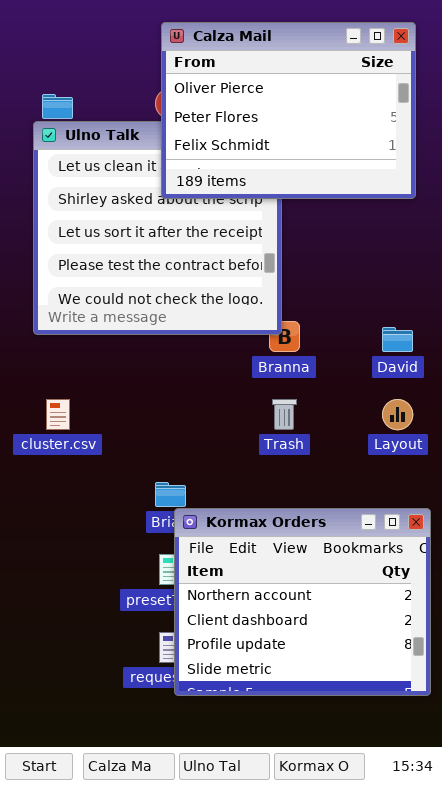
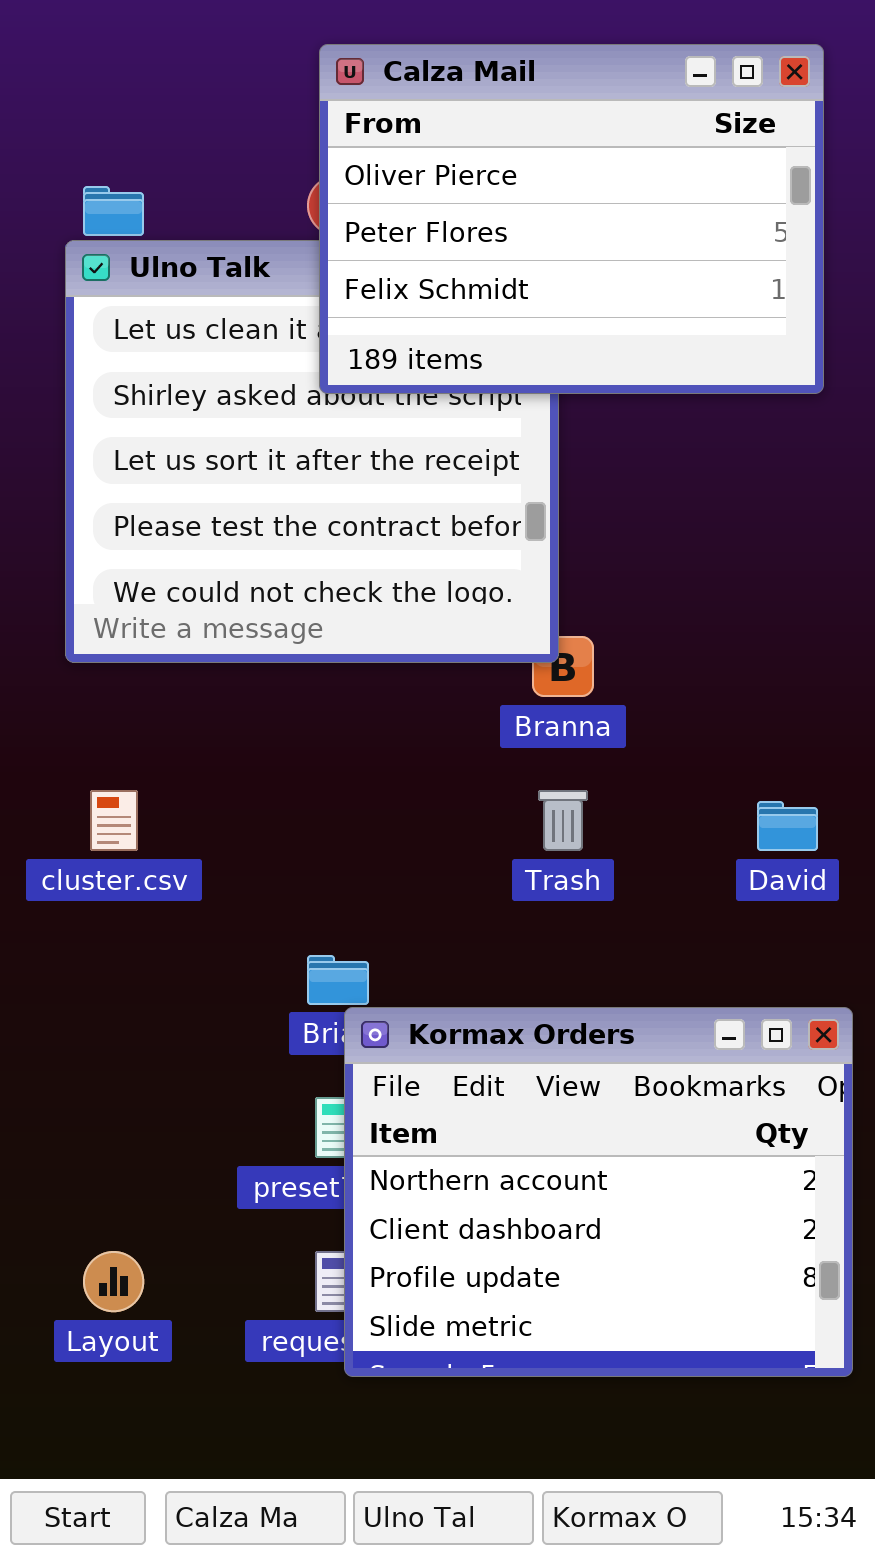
David: [382,327,413,352] -> [757,801,818,851], moved
Layout: [382,399,413,430] -> [83,1251,144,1312], moved

